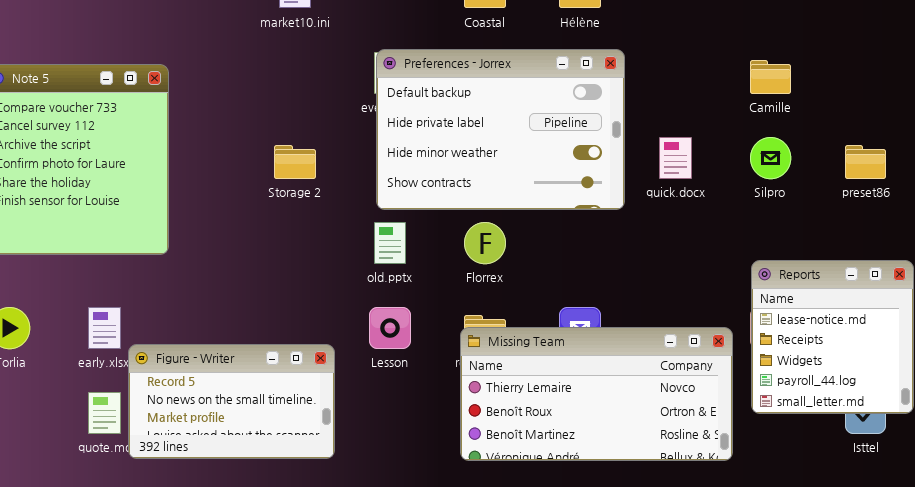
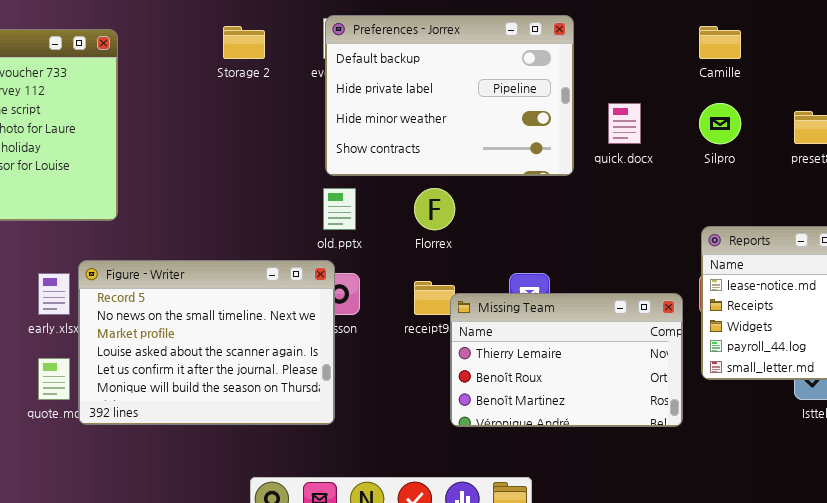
Storage 2: [274,145,316,179] -> [223,26,265,59], moved
Missing Team: [460,327,733,461] -> [450,293,683,427], resized
Figure - Writer: [128,344,335,459] -> [78,260,335,425], resized

